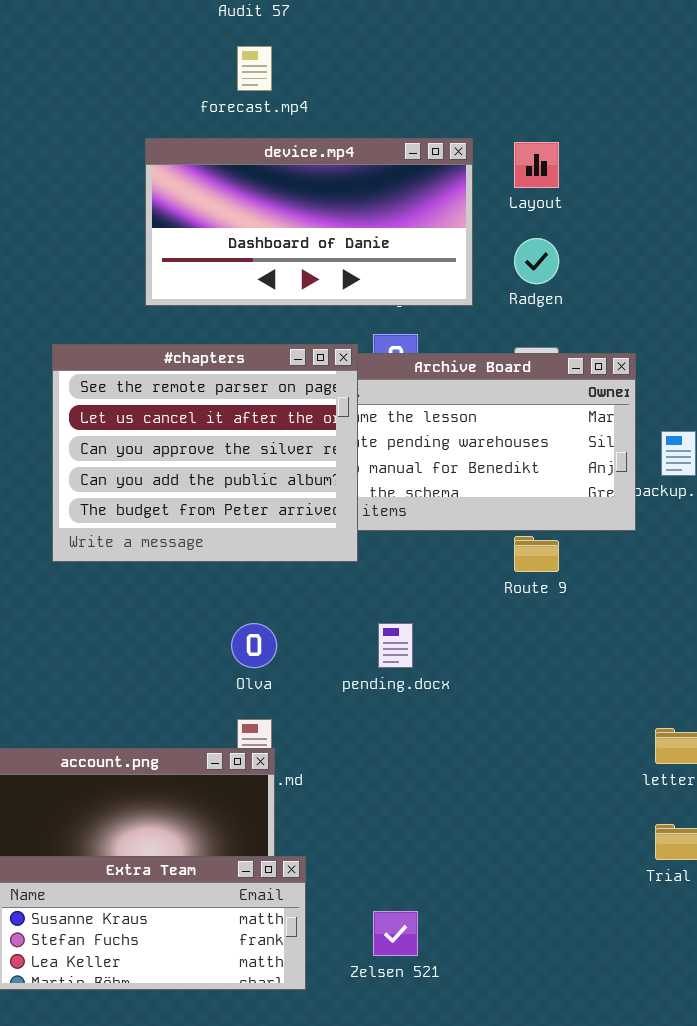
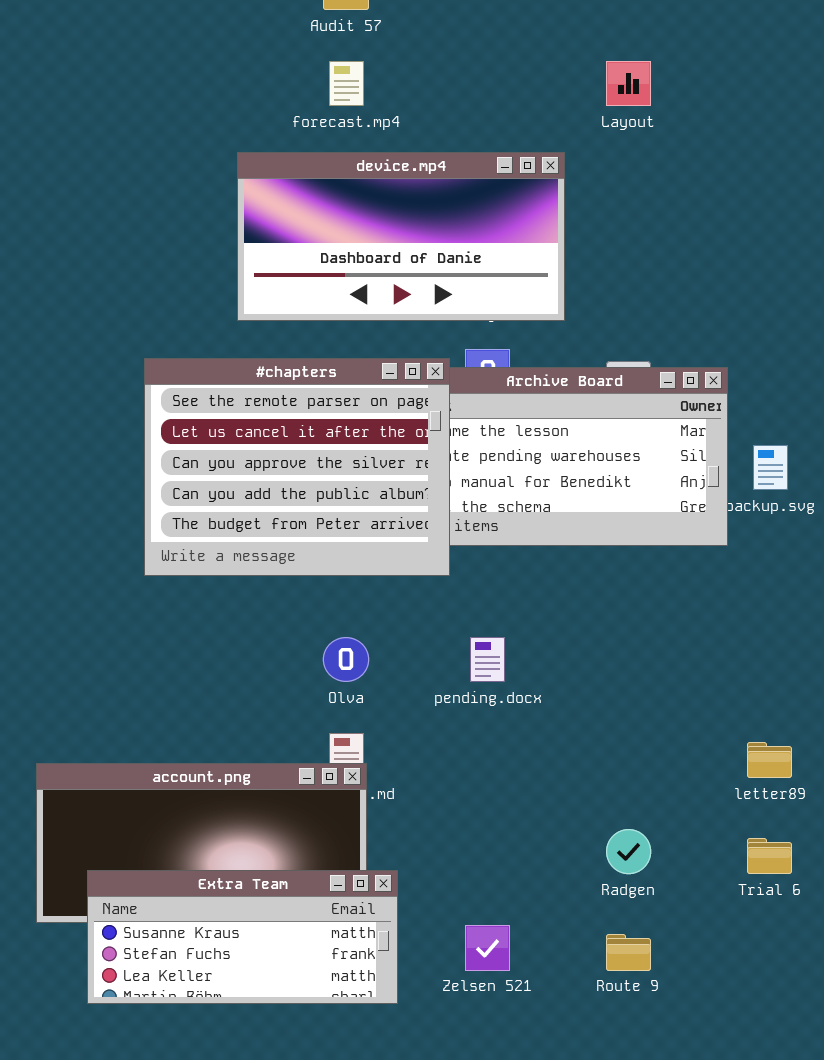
Layout: [514,142,559,188] -> [606,61,651,106], moved
Radgen: [514,238,559,284] -> [606,829,651,874], moved
Route 9: [514,536,559,572] -> [606,934,651,971], moved

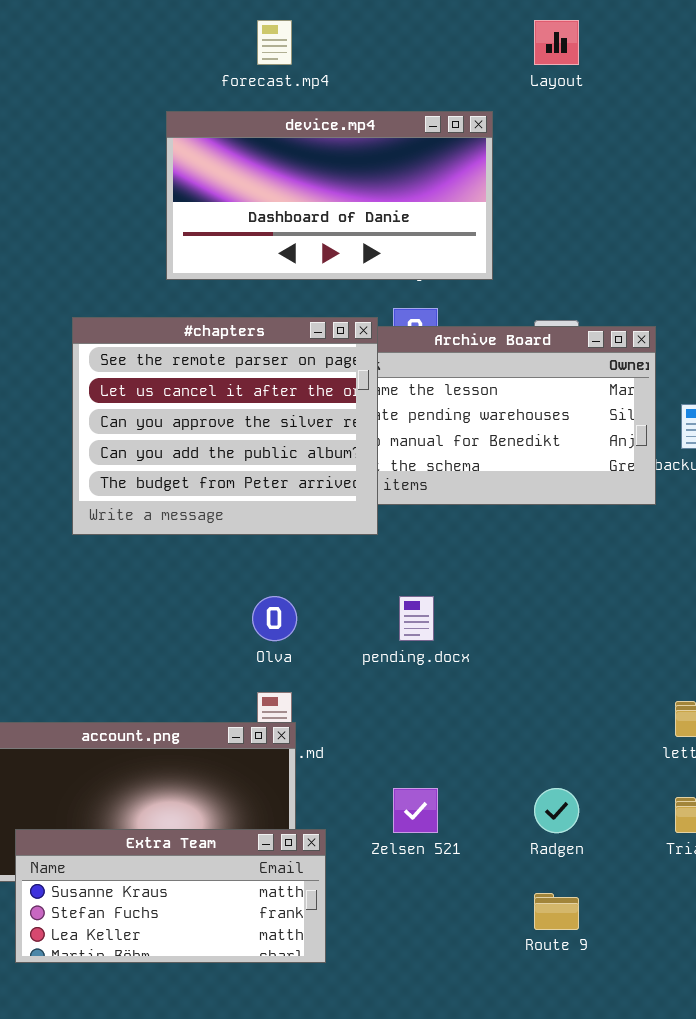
Zelsen 521: [465,925,510,971] -> [393,788,438,833], moved

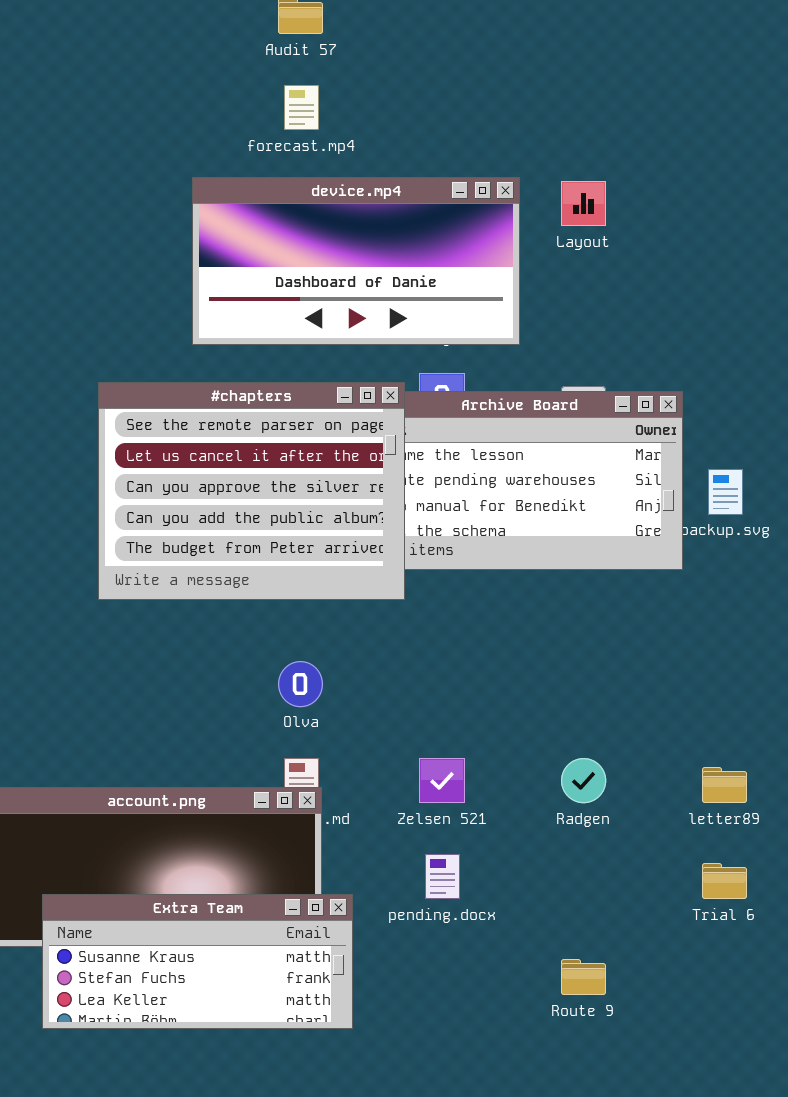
Layout: [534,20,579,65] -> [561,181,606,226], moved
pending.docx: [399,596,434,641] -> [425,854,460,899], moved
Zelsen 521: [393,788,438,833] -> [419,758,465,803], moved
Radgen: [534,788,579,833] -> [561,758,606,803], moved

